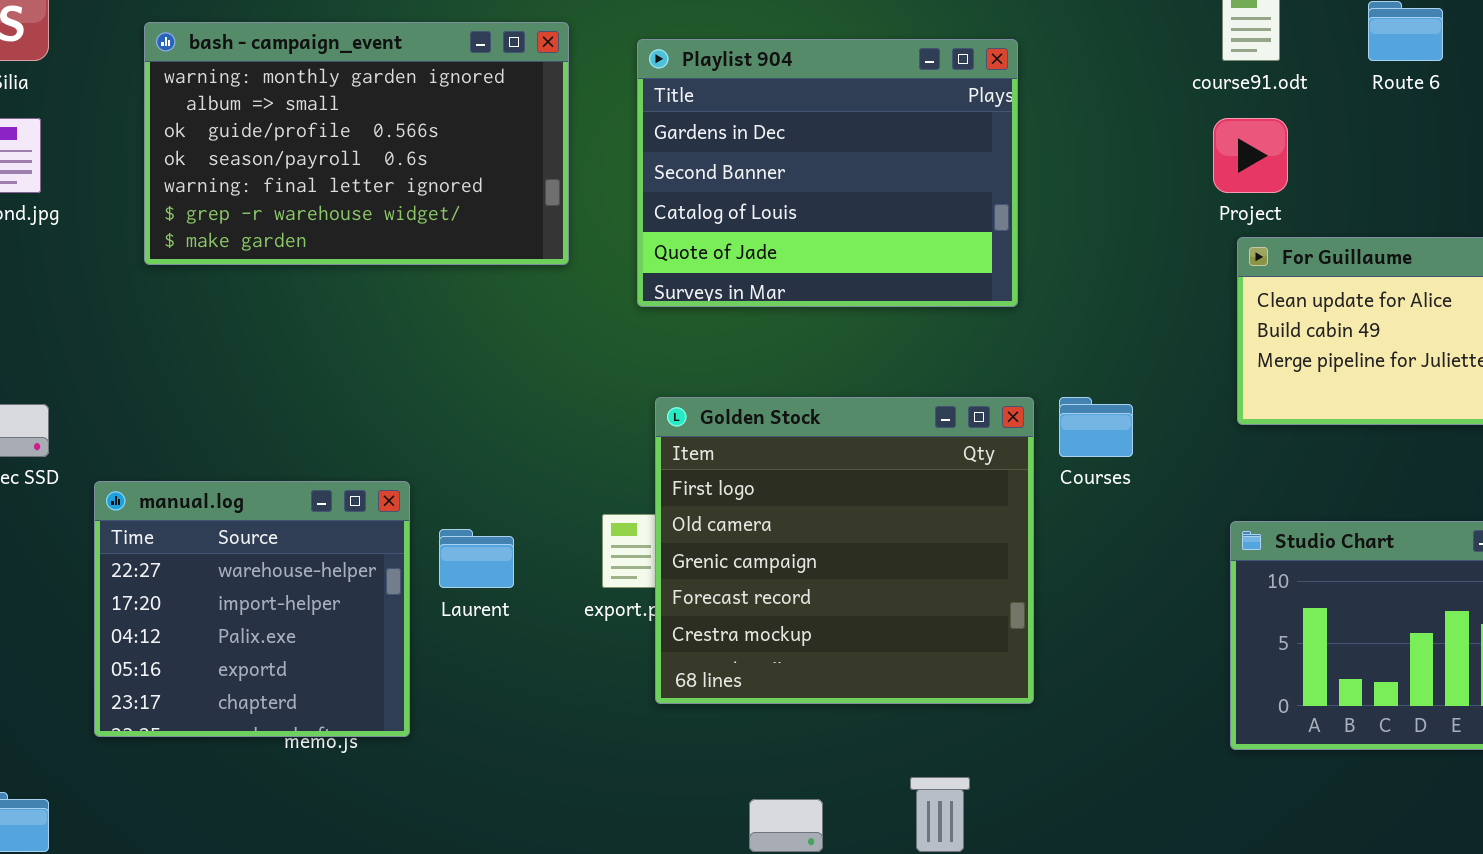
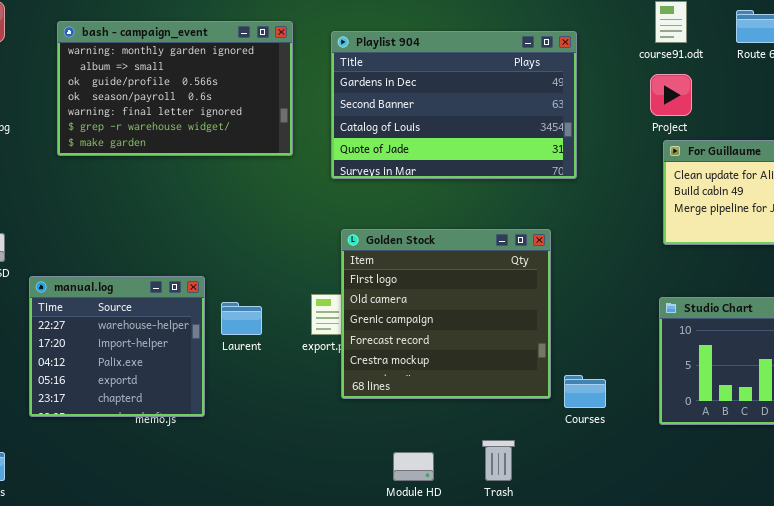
Playlist 904: [637,39,1018,307] -> [331,31,577,179], resized
Courses: [1059,397,1133,457] -> [564,375,606,408], moved

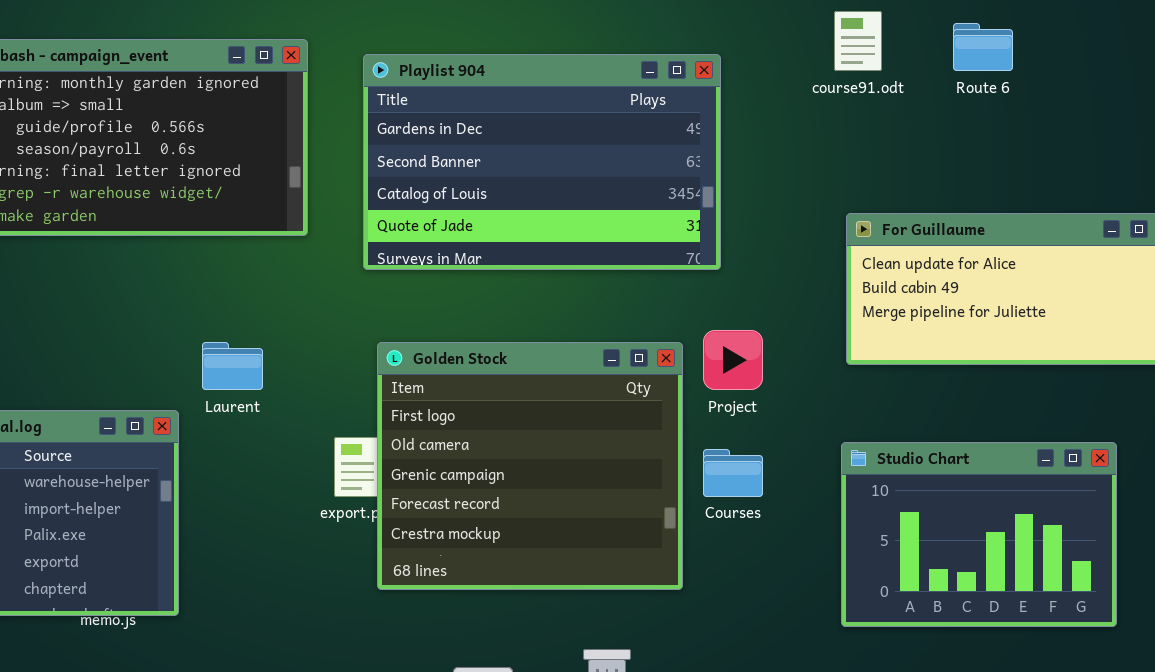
Project: [650,74,692,116] -> [703,330,763,390], moved
Laurent: [221,302,262,335] -> [202,342,263,390], moved
Courses: [564,375,606,408] -> [703,449,763,497], moved

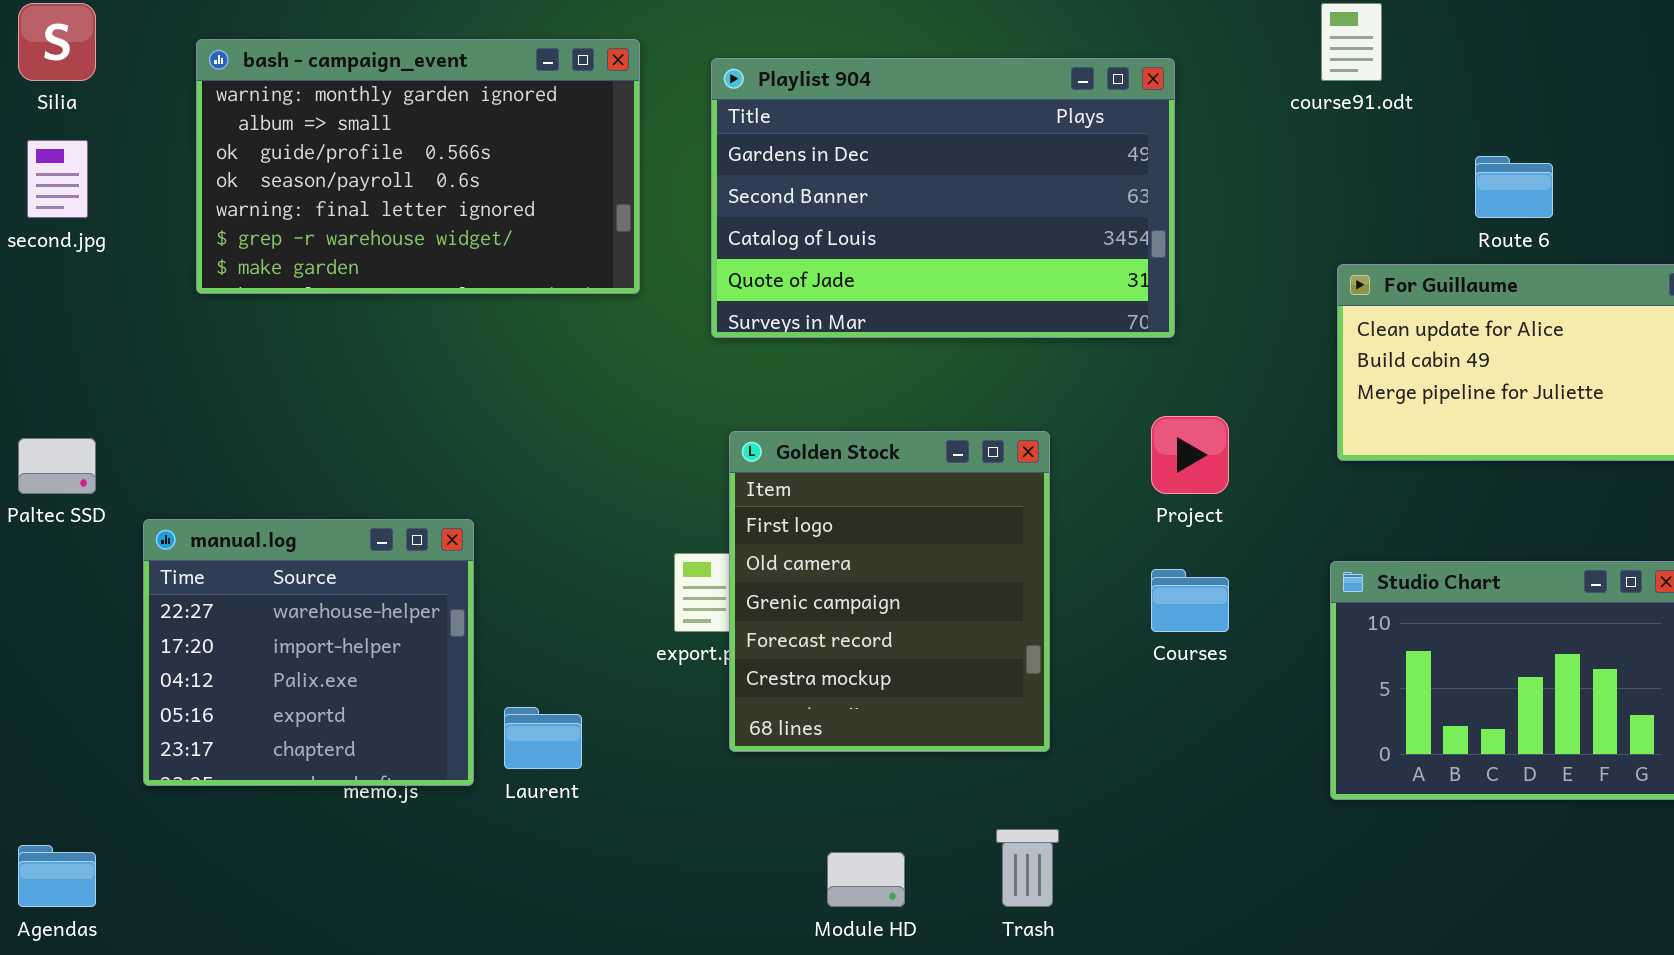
Route 6: [953,23,1013,71] -> [1475,156,1553,218], moved
Laurent: [202,342,263,390] -> [504,707,582,769], moved
Golden Stock: [377,342,683,590] -> [729,431,1050,752], resized

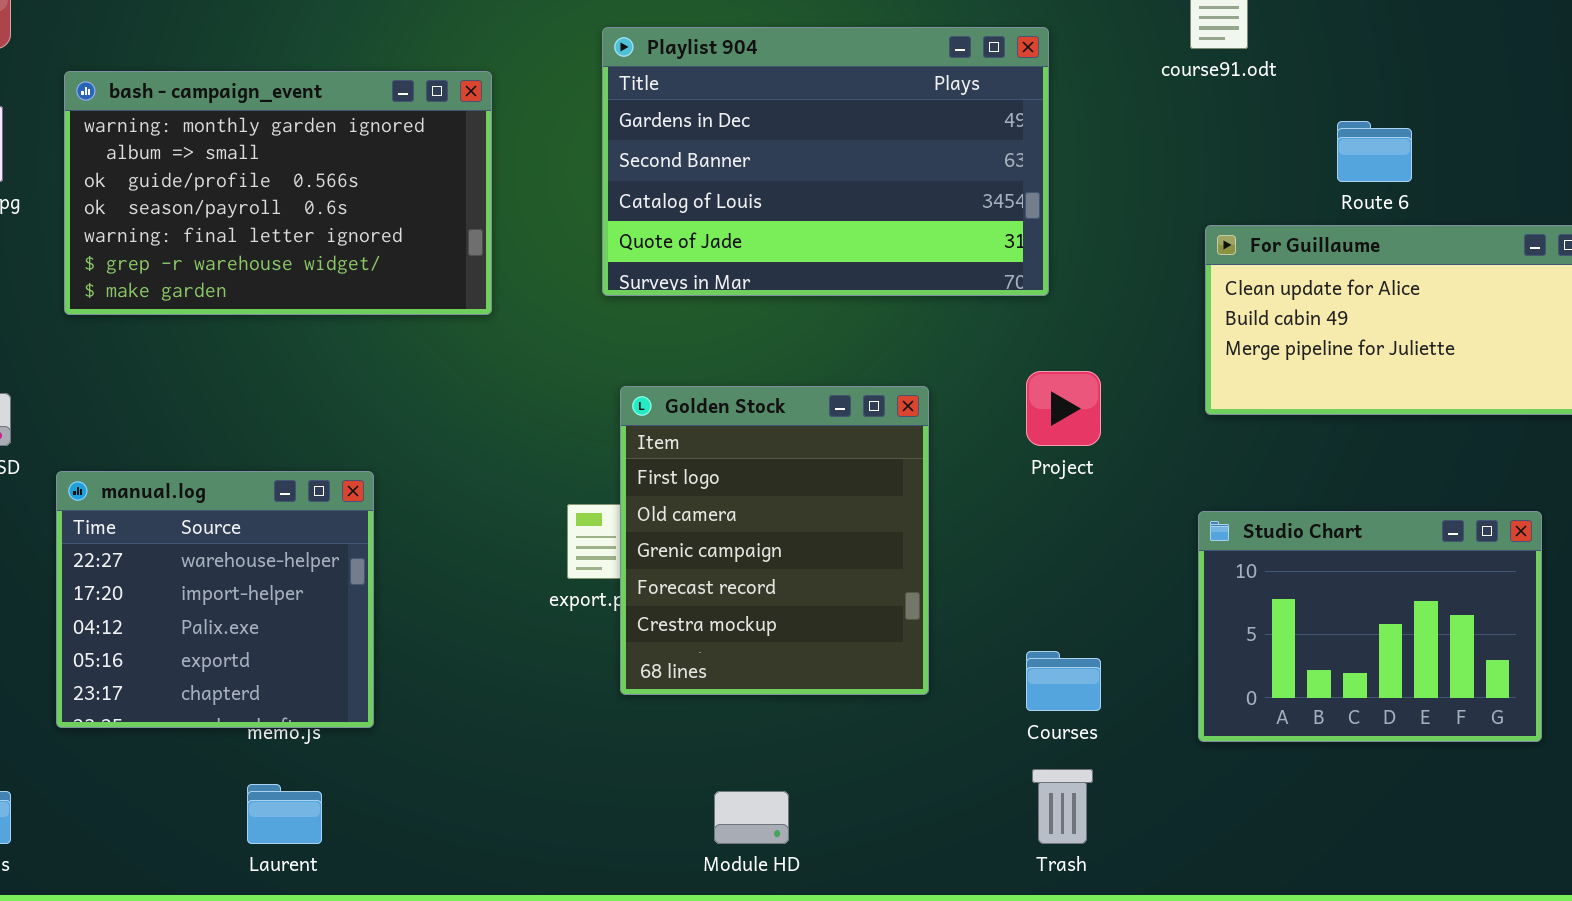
bash - campaign_event: [196,39,640,294] -> [64,71,492,315], moved
Courses: [1151,569,1229,632] -> [1026,651,1101,711], moved
Laurent: [504,707,582,769] -> [247,784,322,844], moved
Trash: [996,829,1059,907] -> [1032,769,1093,844], moved

